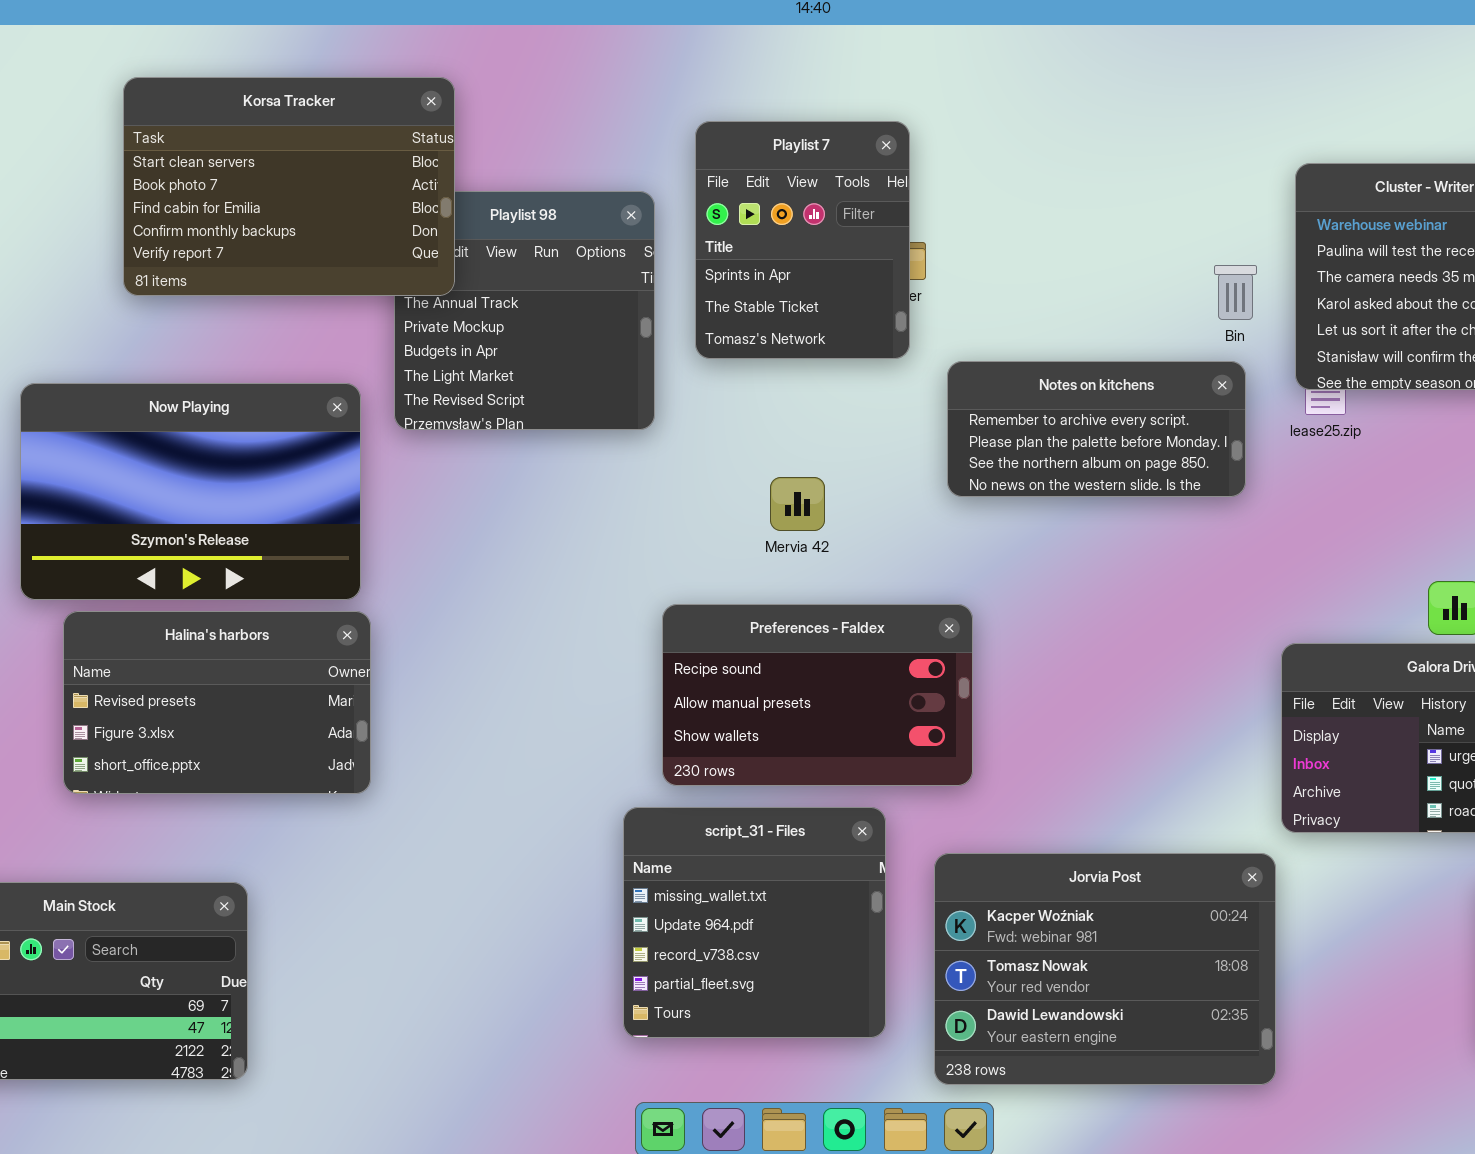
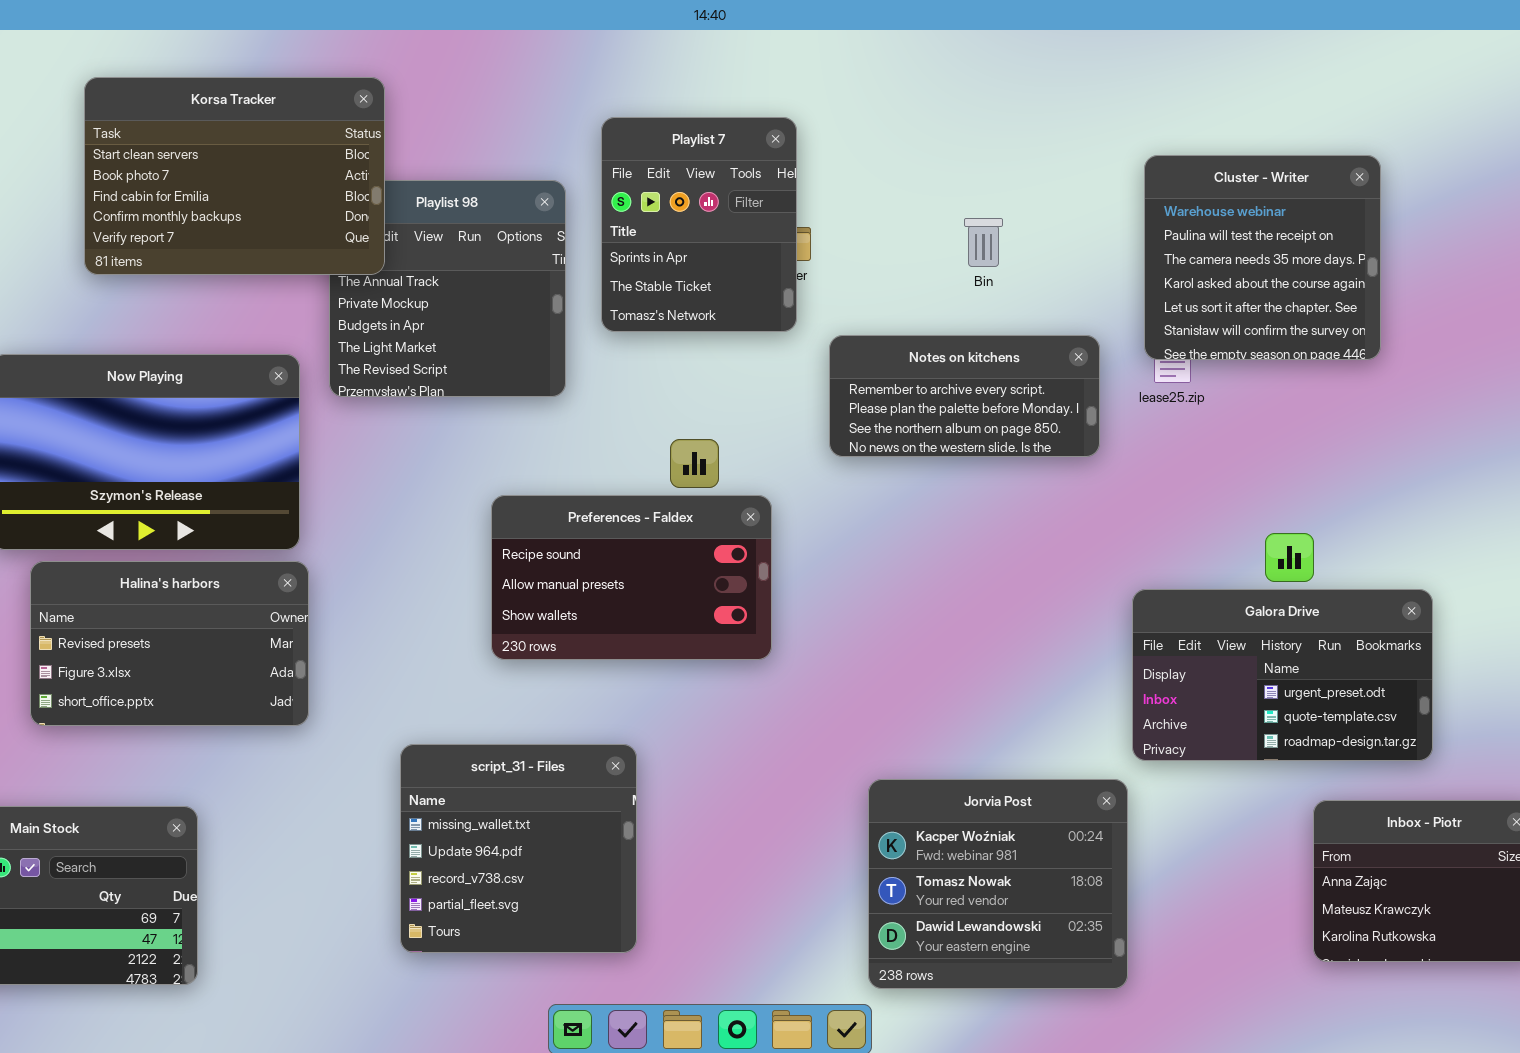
Bin: [1214,265,1257,320] -> [964,218,1003,267], moved
Preferences - Faldex: [662,604,973,786] -> [491,495,772,660], moved
script_31 - Files: [623,807,886,1038] -> [400,744,637,953], moved
Jorvia Post: [934,853,1276,1085] -> [868,779,1128,989], resized

